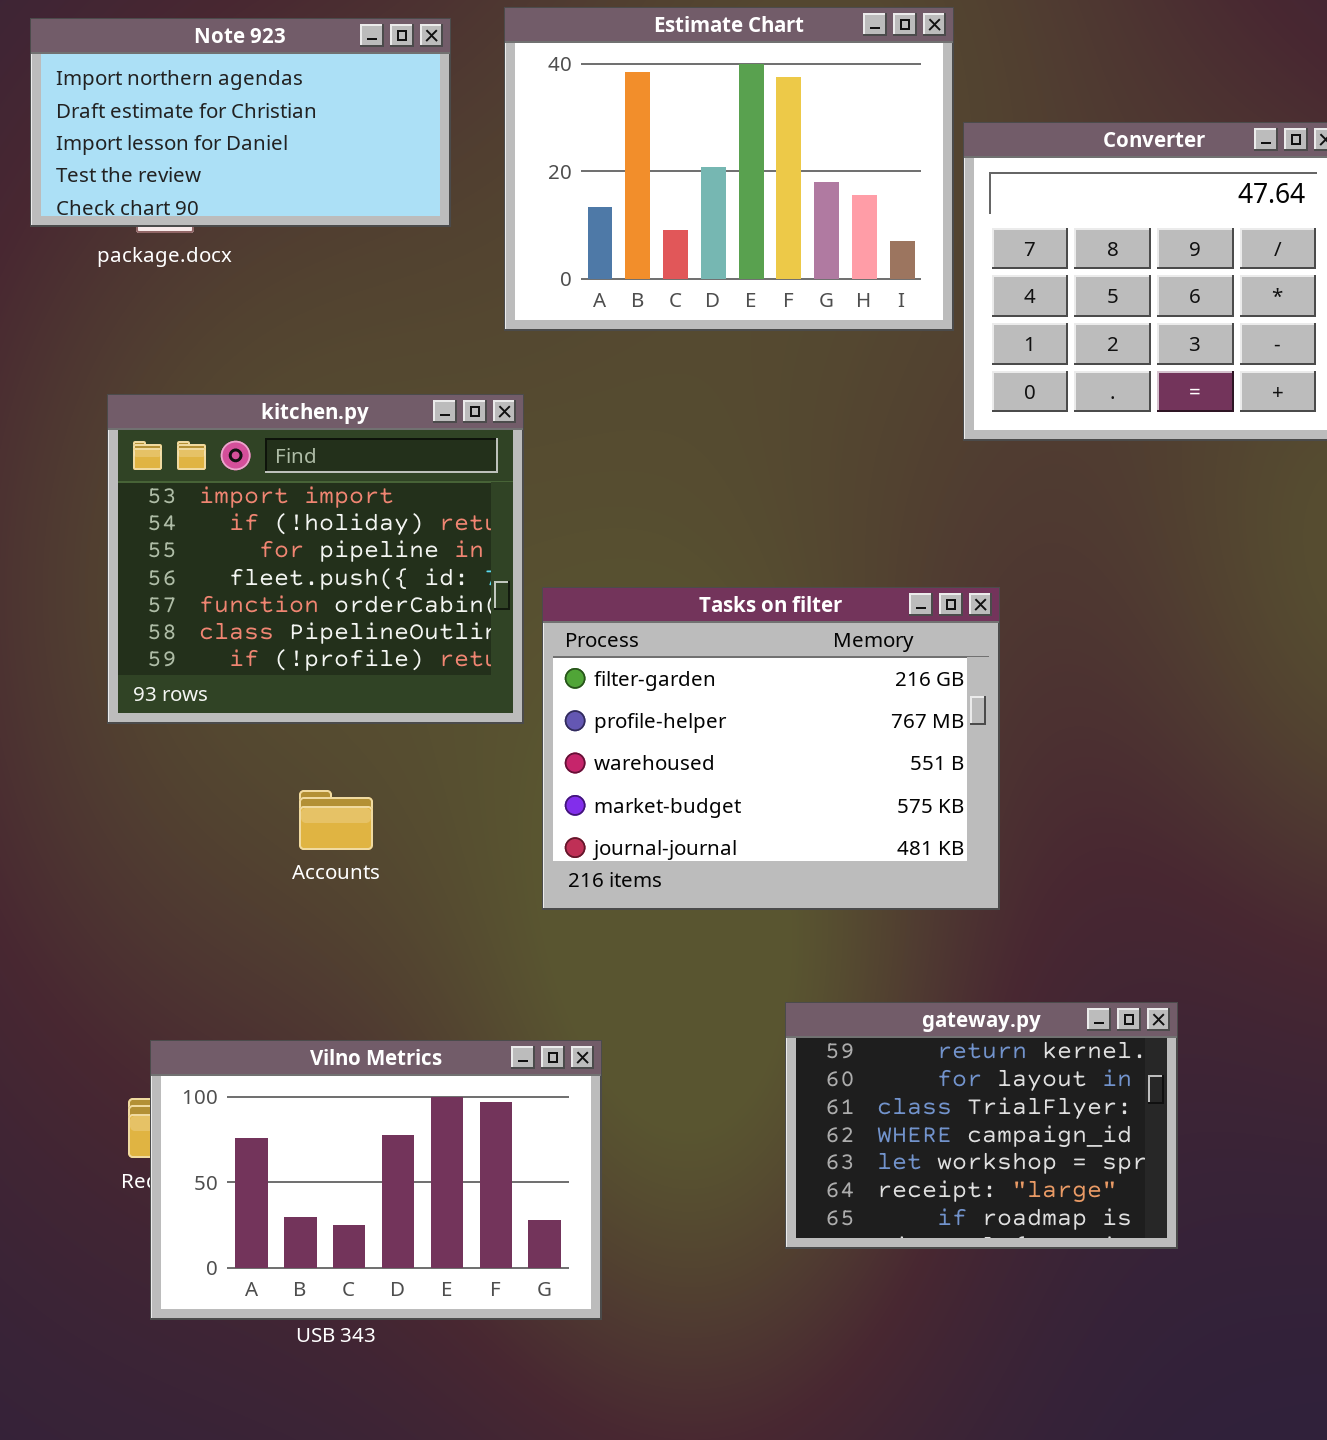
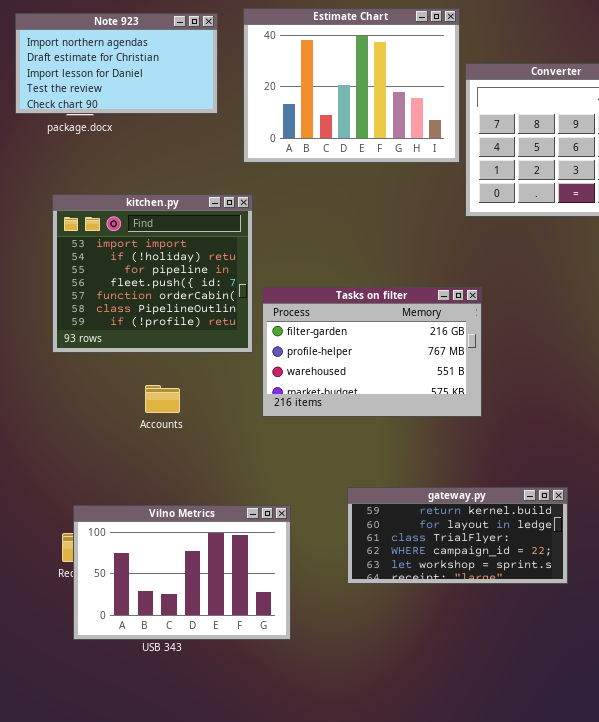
Tasks on filter: [542,587,1000,910] -> [262,287,482,417], resized
gateway.py: [785,1002,1178,1249] -> [347,487,568,584], resized

